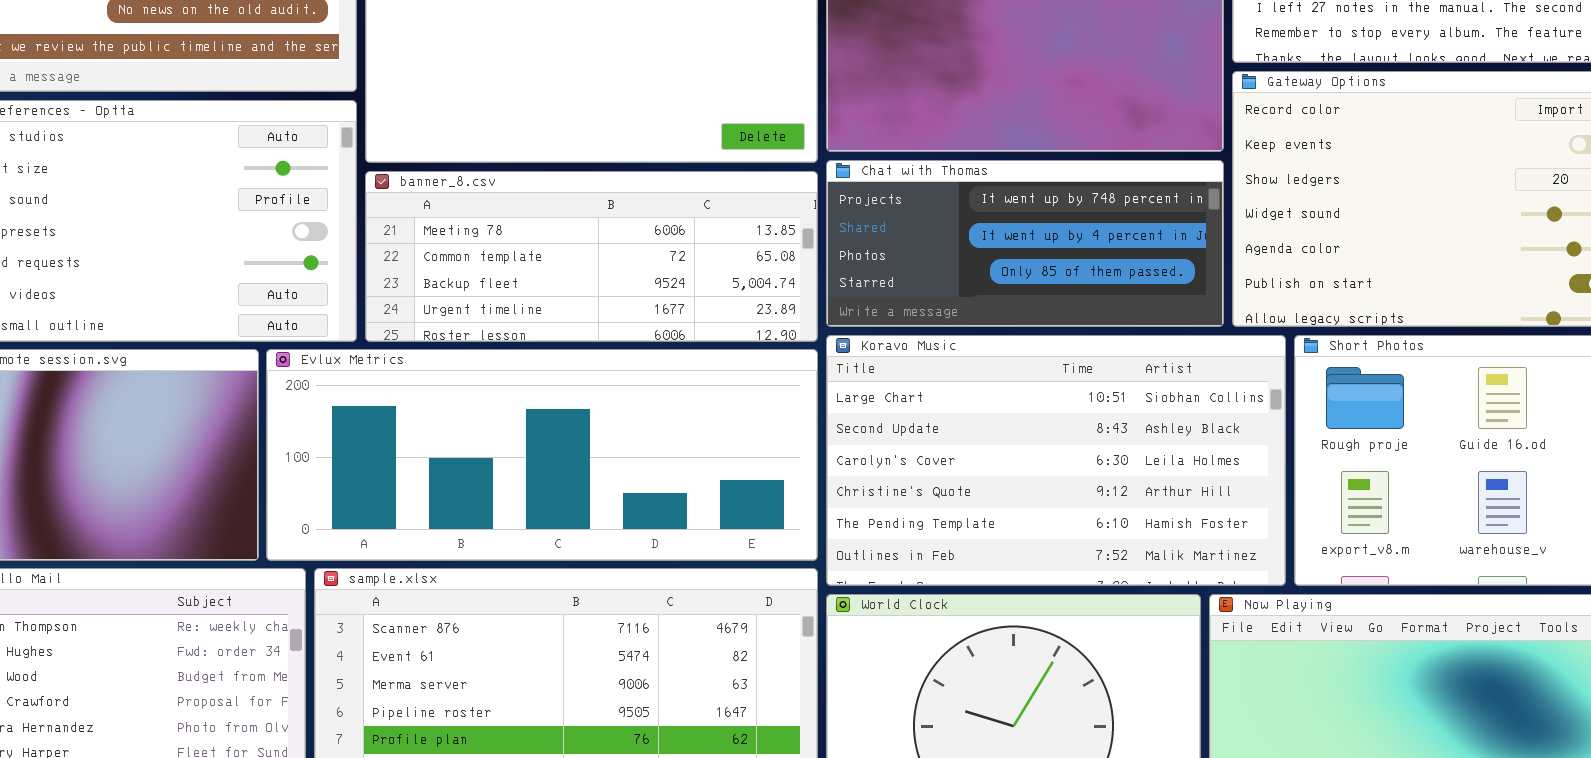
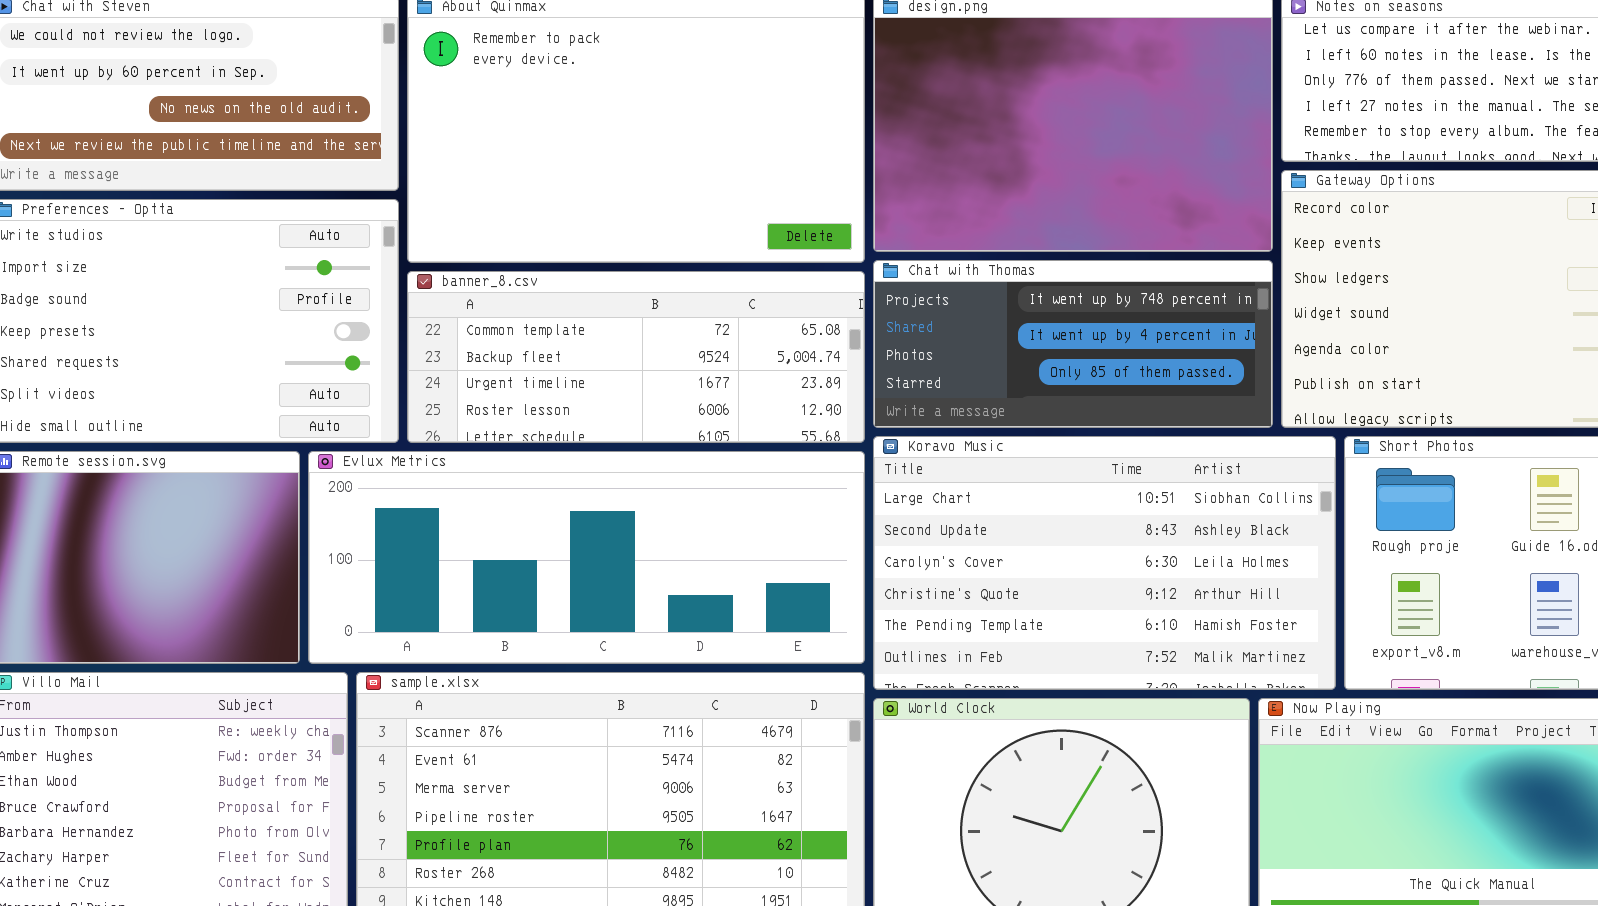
banner_8.csv: [365,171,818,342] -> [407,271,865,443], scrolled down 1 row

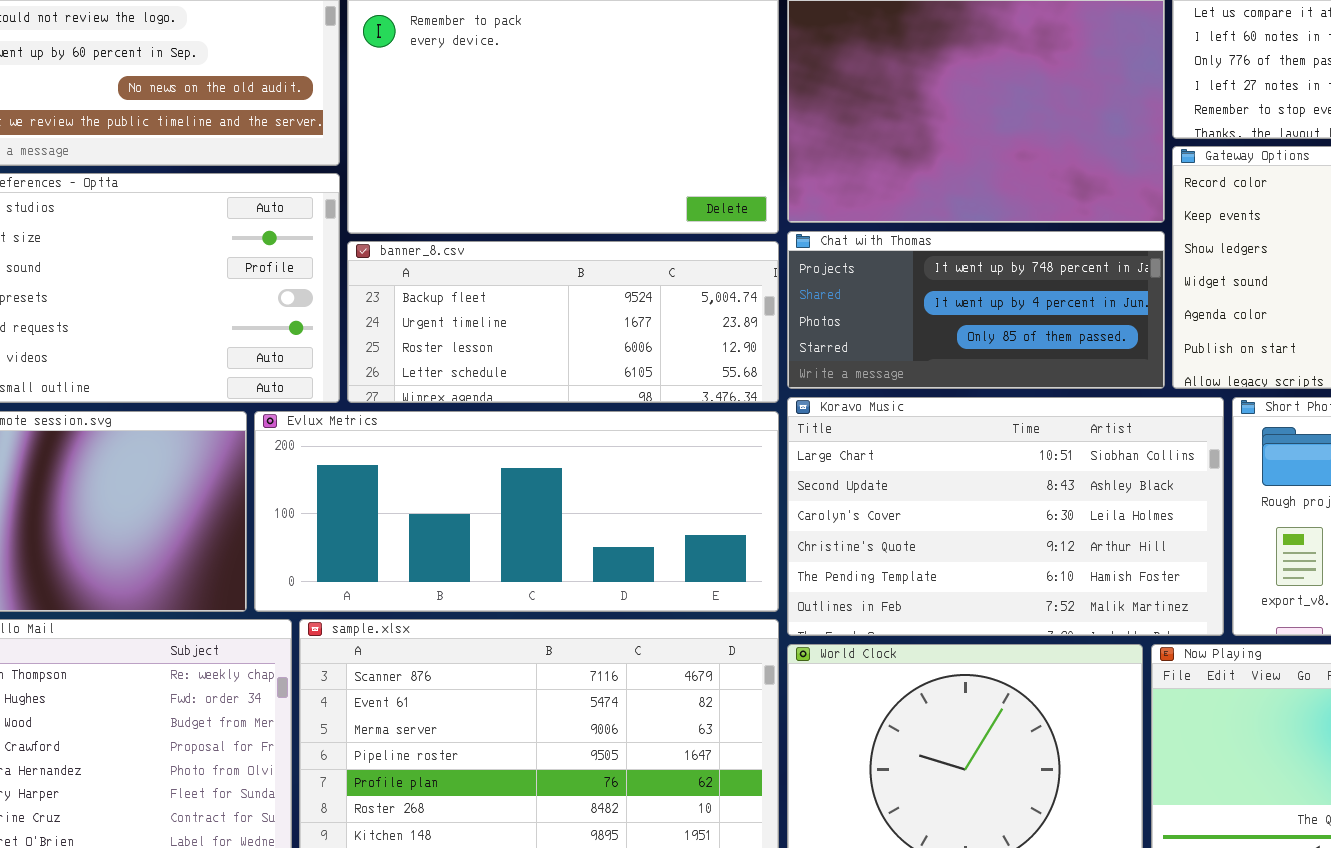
banner_8.csv: [407,271,865,443] -> [347,241,779,403], scrolled down 1 row

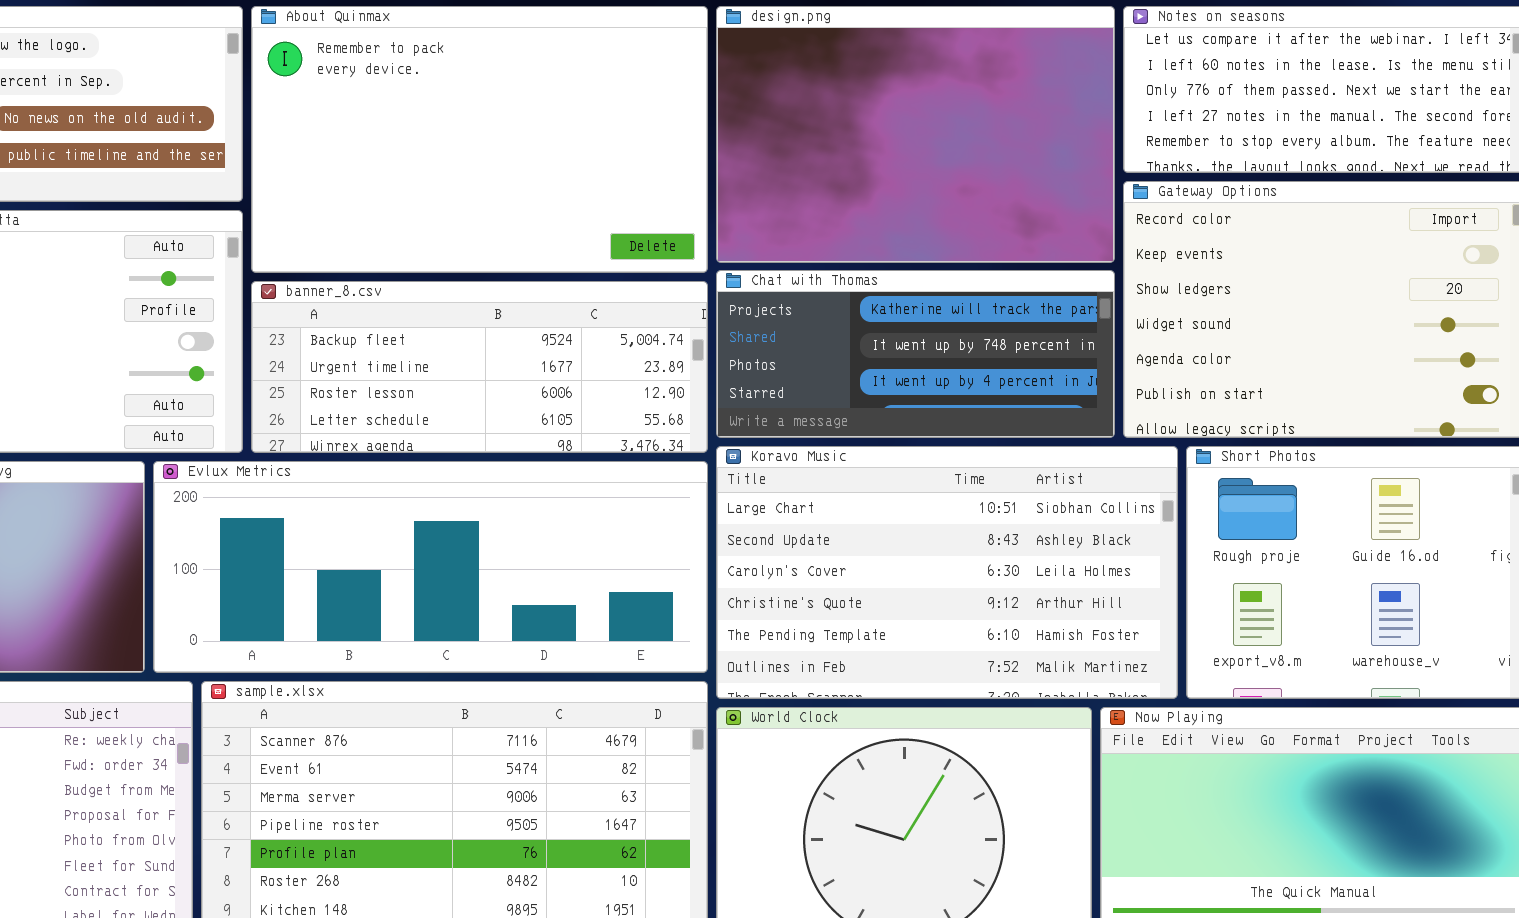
Chat with Thomas: [787,231,1165,389] -> [716,270,1115,438], scrolled up 1 row

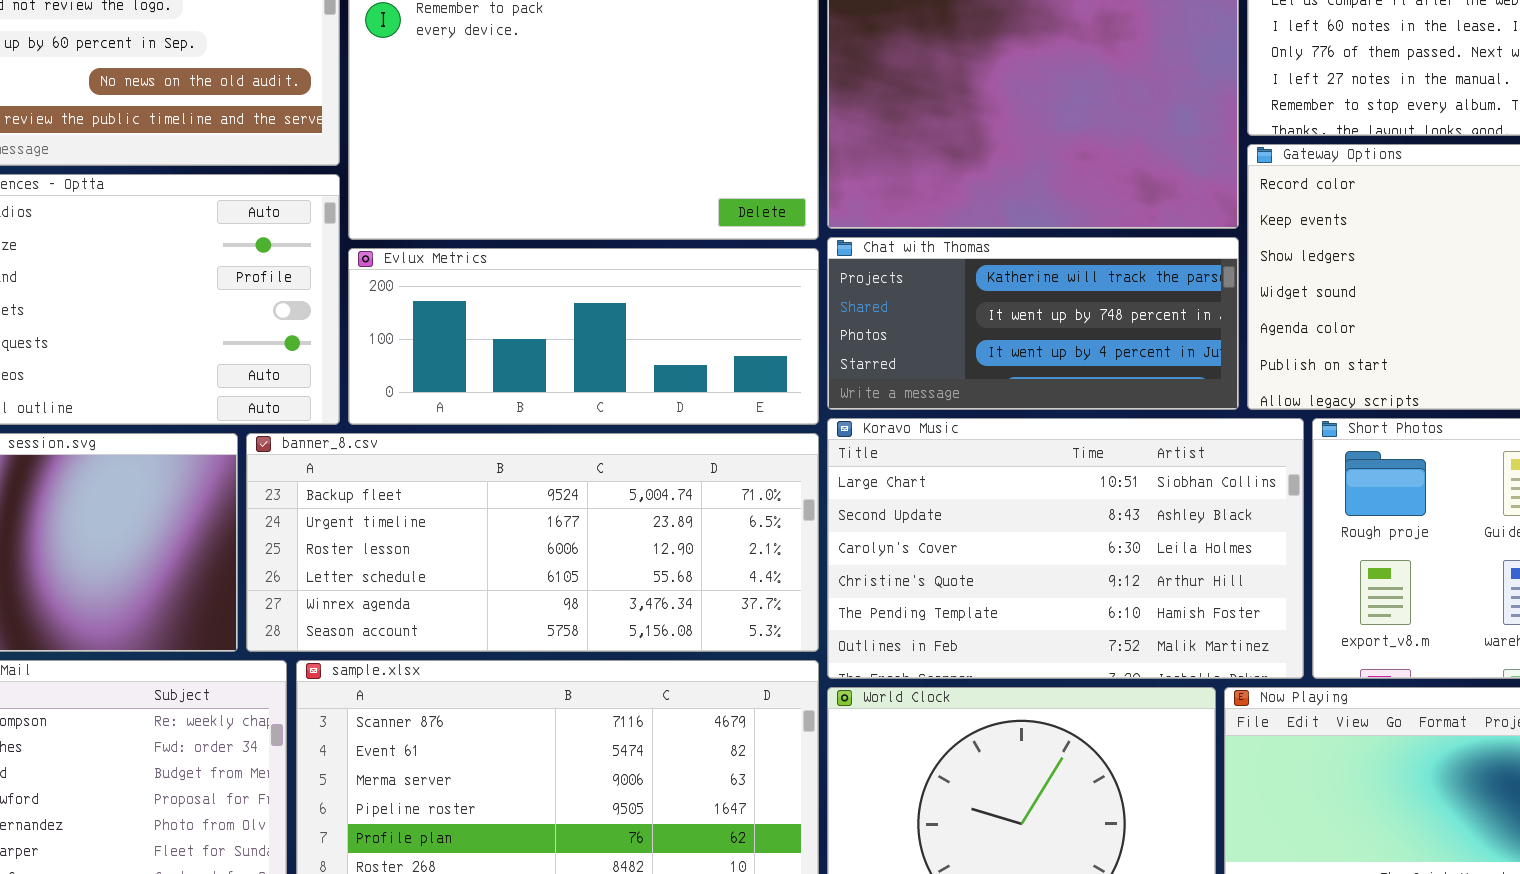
banner_8.csv: [251,281,708,453] -> [246,433,819,652], moved, resized
Evlux Metrics: [153,461,708,673] -> [348,248,819,425], moved, resized

